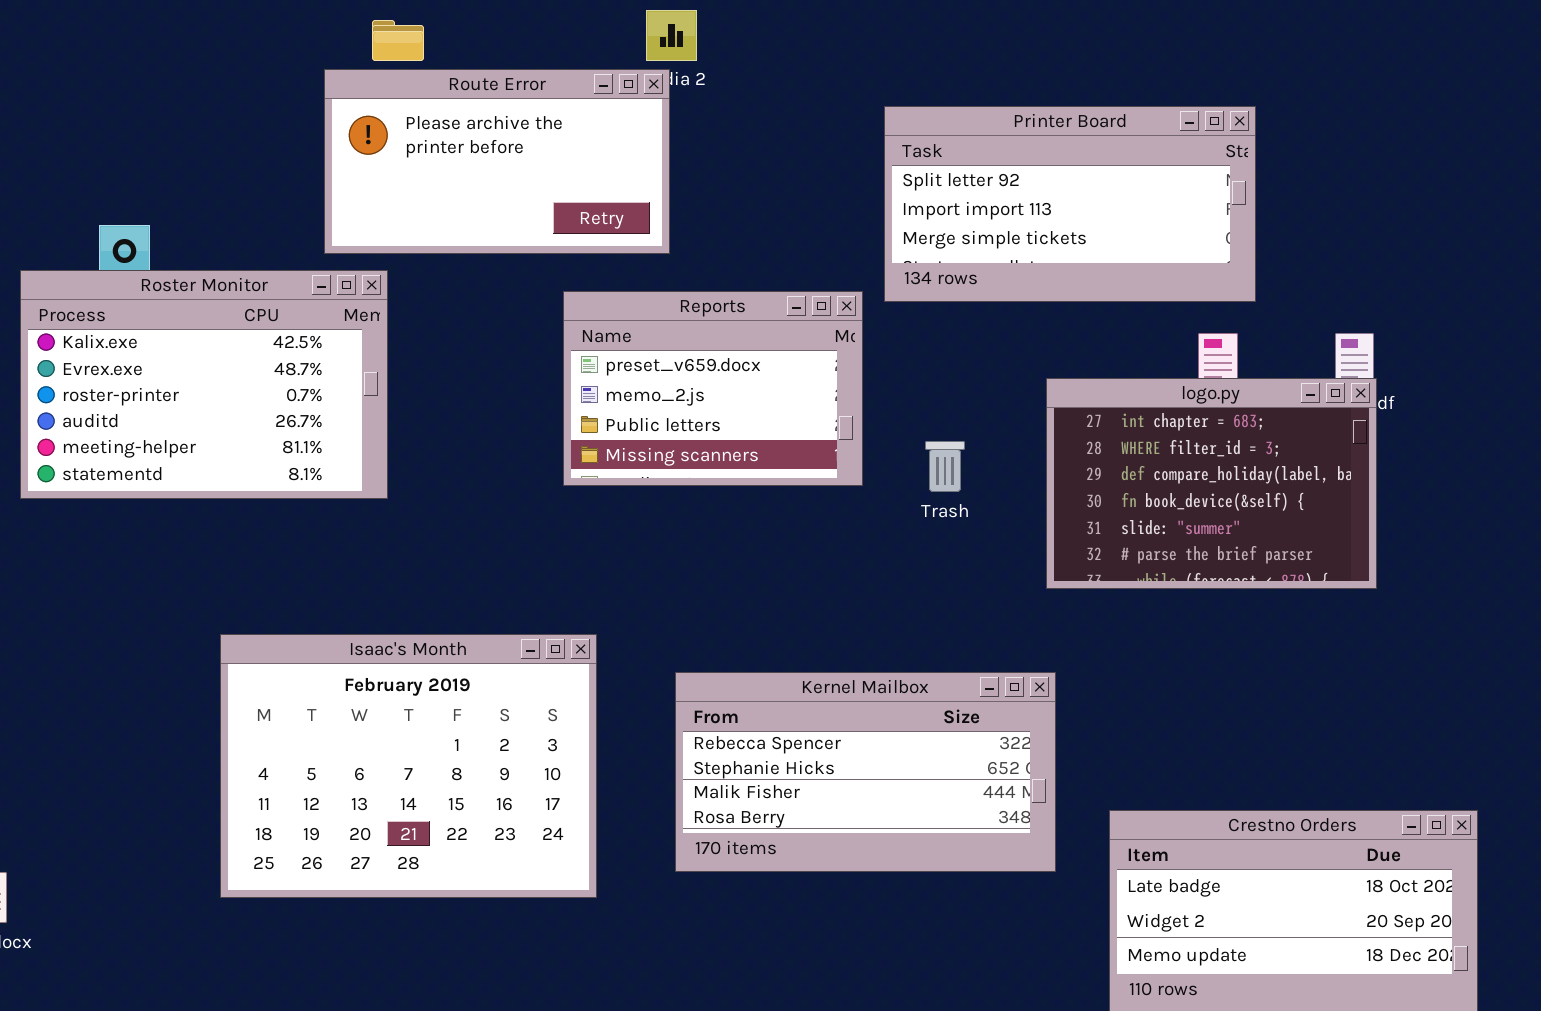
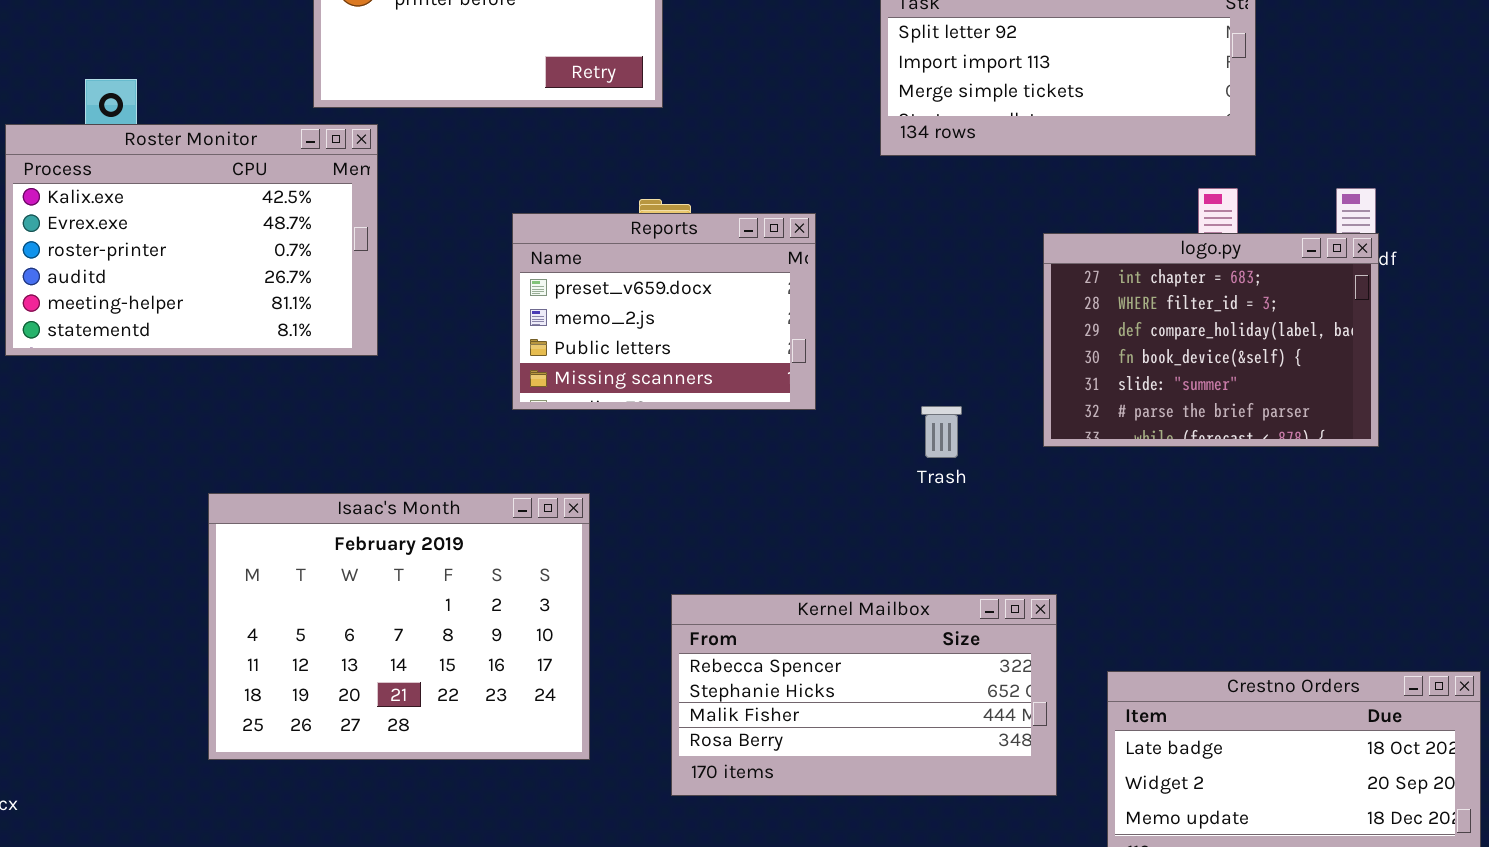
Reports: [563,291,863,486] -> [512,213,816,410], moved
Trash: [925,441,965,492] -> [921,406,962,458], moved
Kernel Mailbox: [675,672,1056,872] -> [671,594,1057,796], moved

